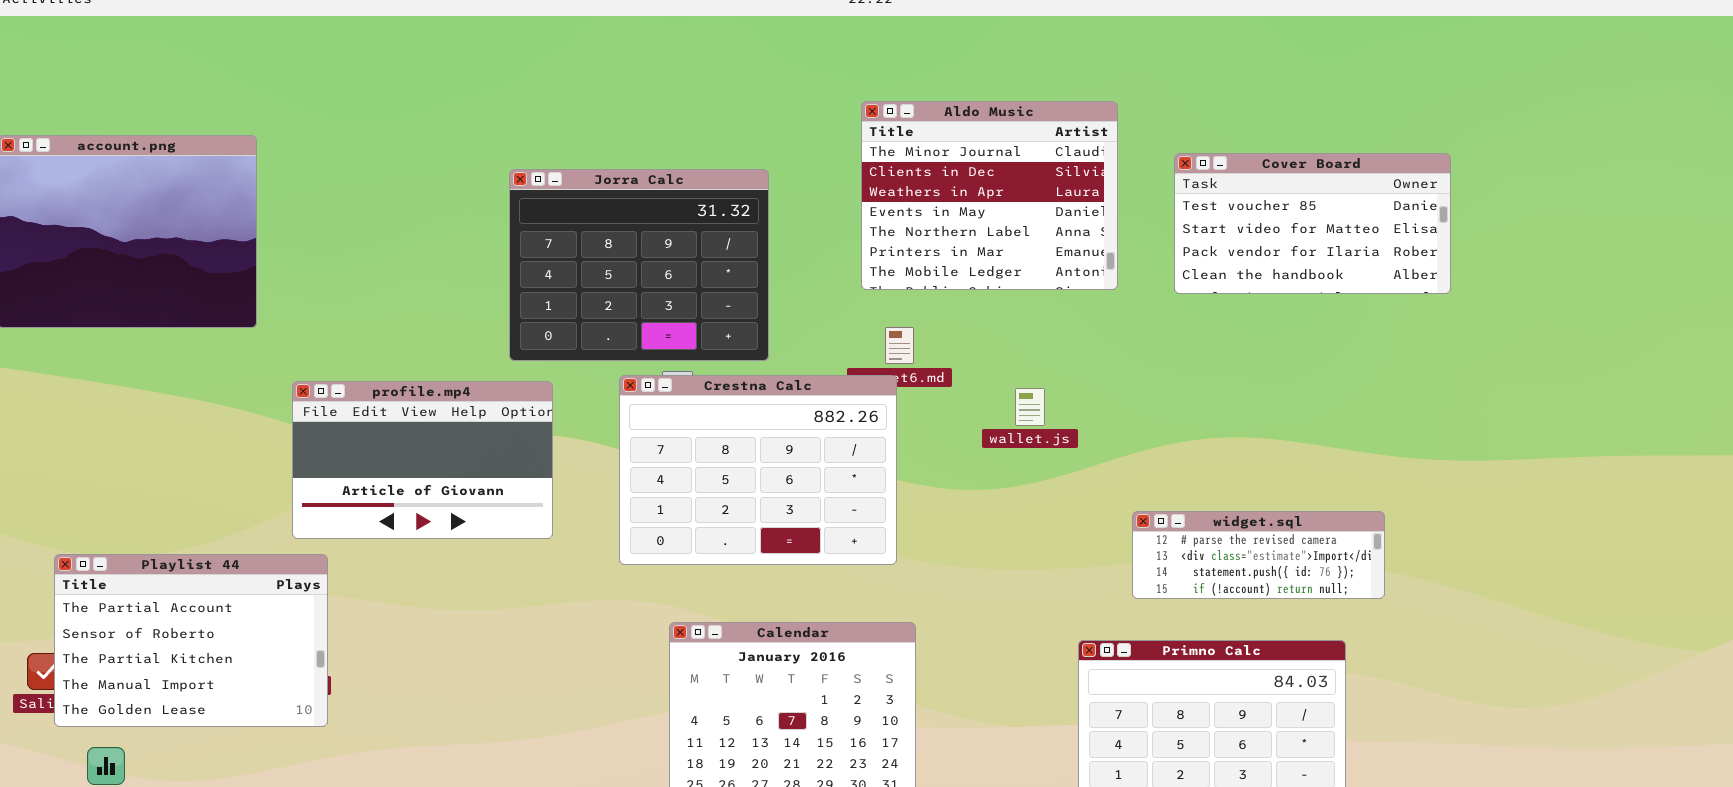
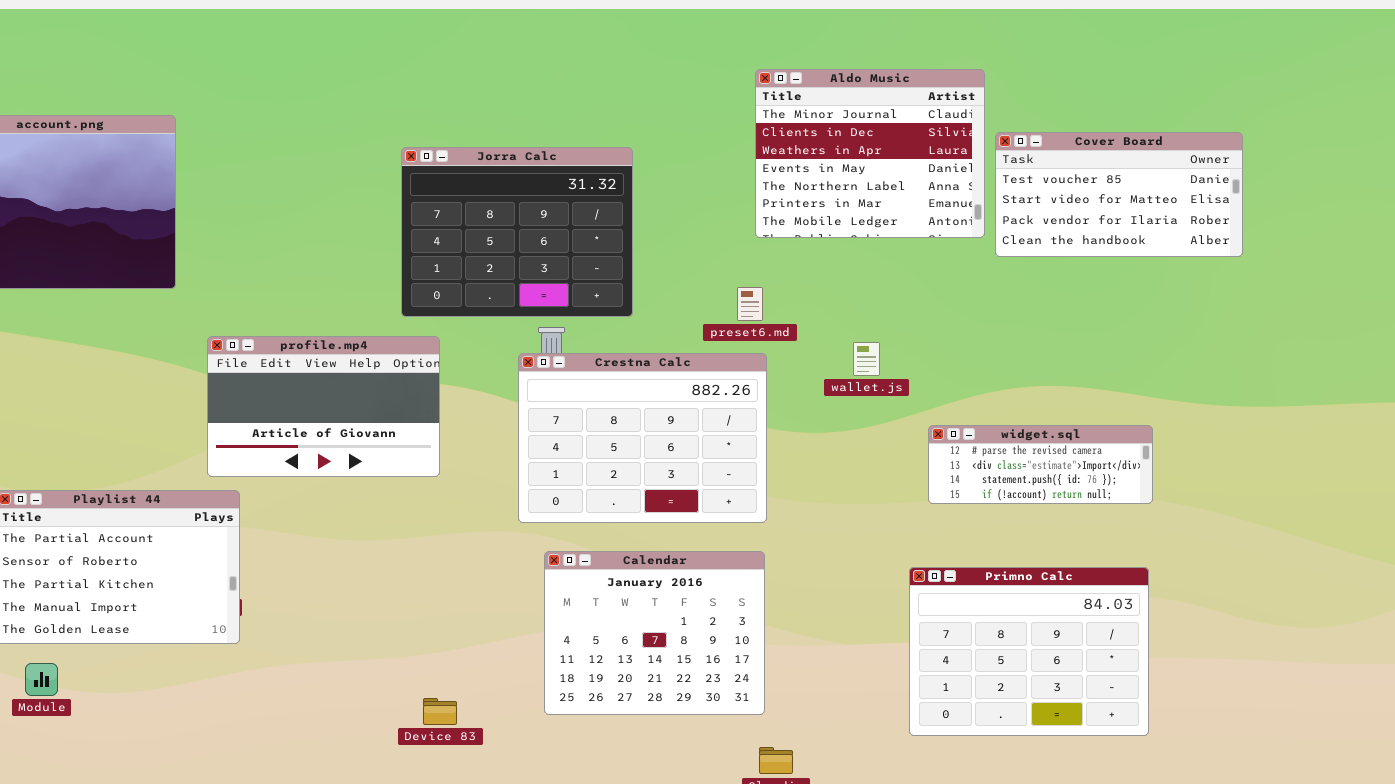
Aldo Music: [861,101,1118,290] -> [755,69,985,238], moved
Crestna Calc: [619,375,897,565] -> [518,353,767,523], moved
widget.sql: [1132,511,1385,599] -> [928,425,1153,504], moved

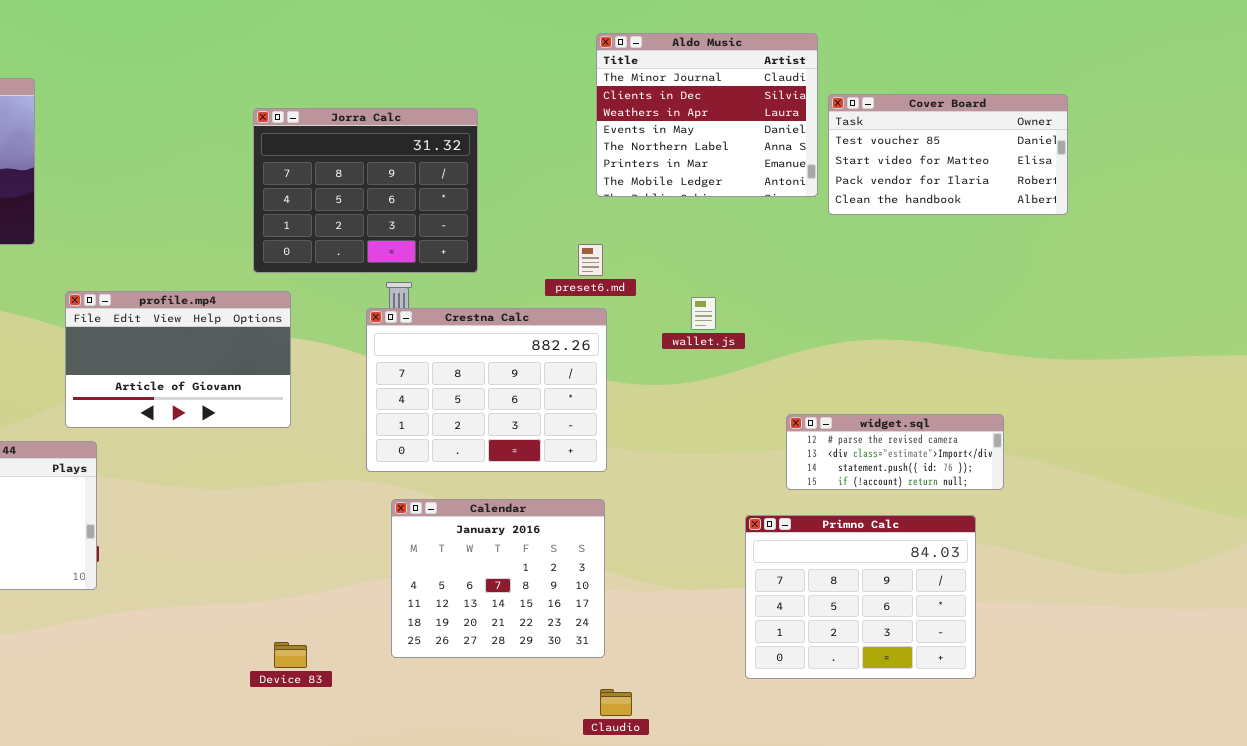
widget.sql: [928,425,1153,504] -> [786,414,1004,490], moved

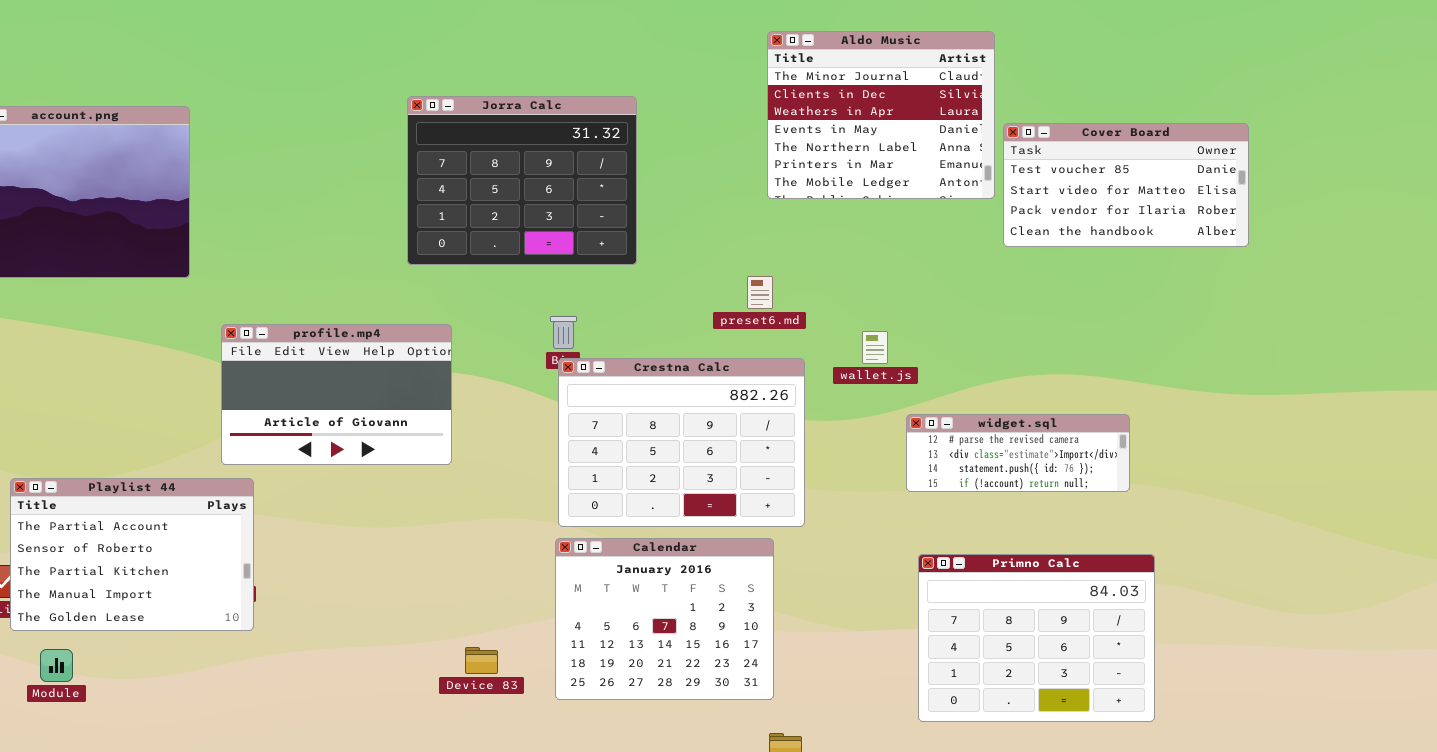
Aldo Music: [596,33,818,197] -> [767,31,995,199], moved
Jorra Calc: [253,108,478,273] -> [407,96,637,265], moved
Crestna Calc: [366,308,607,472] -> [558,358,805,527], moved
widget.sql: [786,414,1004,490] -> [906,414,1130,492], moved
Device 83: [274,642,307,668] -> [465,647,498,674], moved

